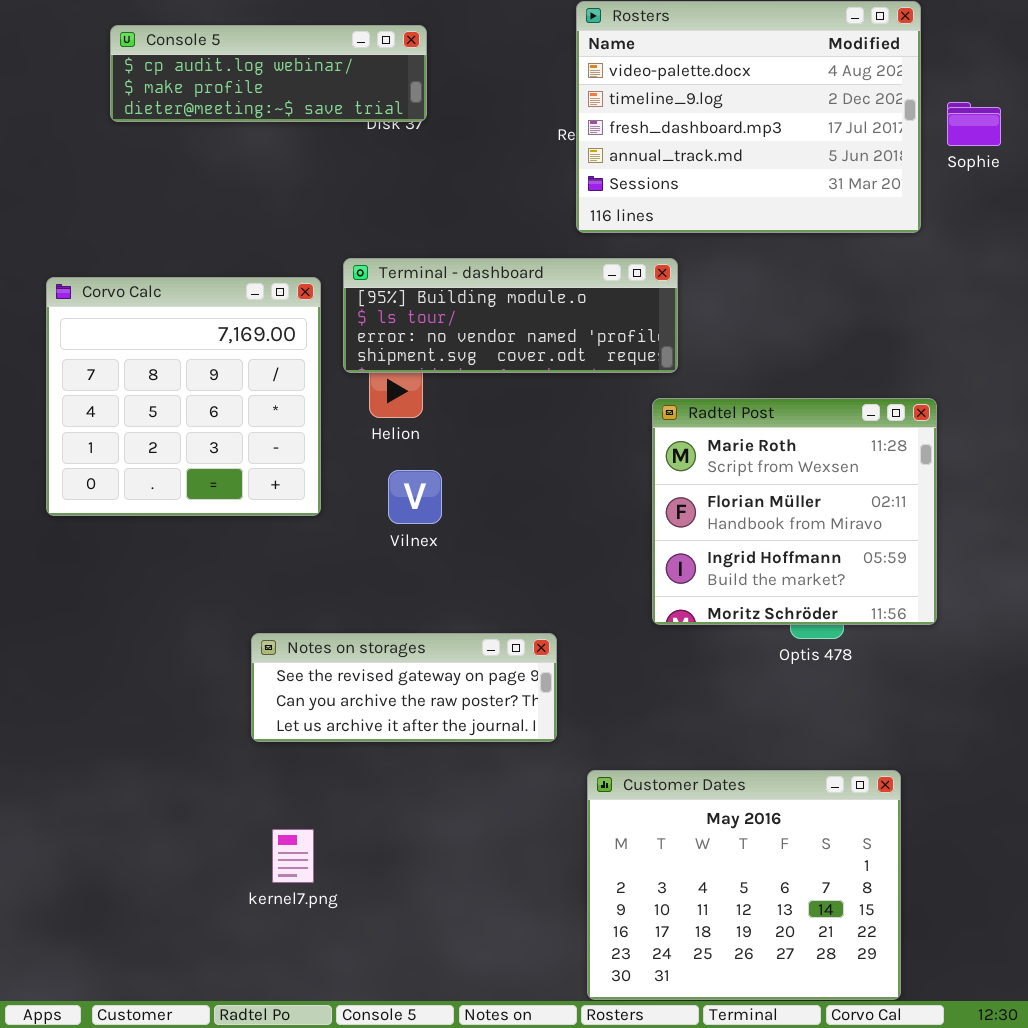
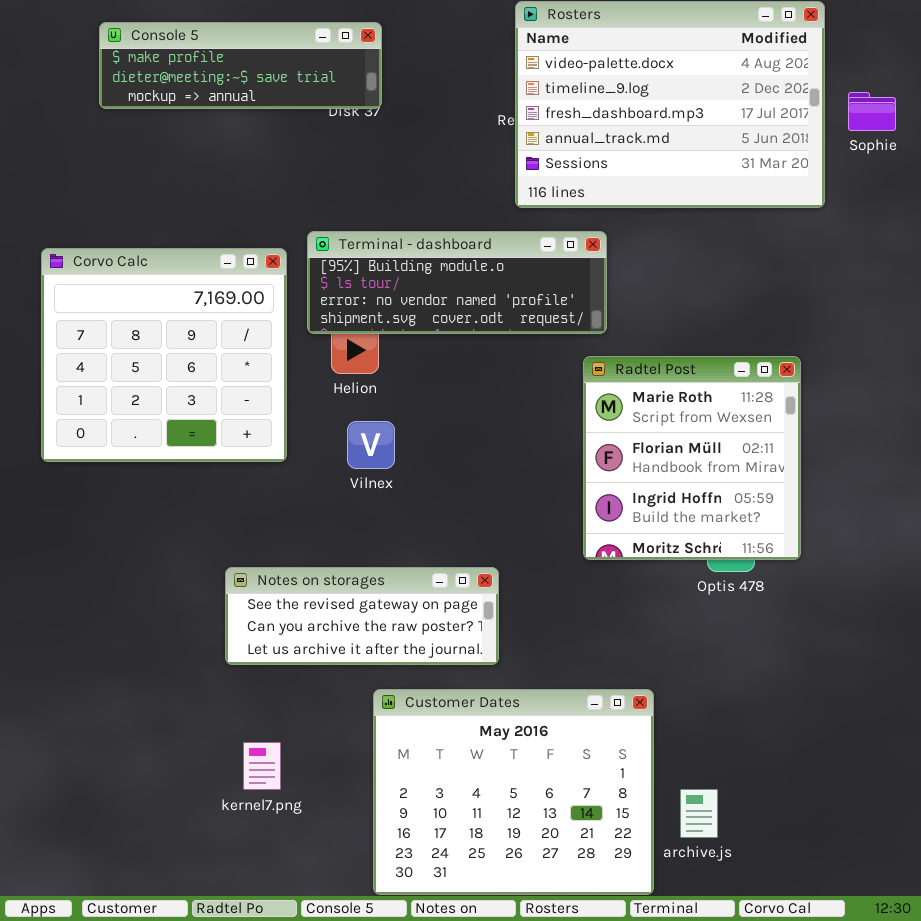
Console 5: [110,25,427,122] -> [99,22,382,109], scrolled down 1 row
Radtel Post: [652,398,937,625] -> [583,356,801,560], resized
Customer Dates: [587,770,901,1000] -> [373,689,654,895], moved

